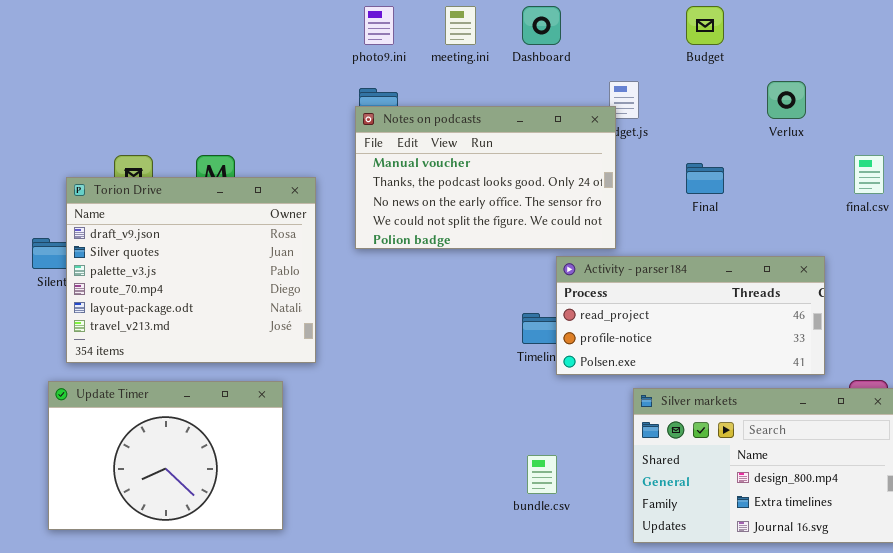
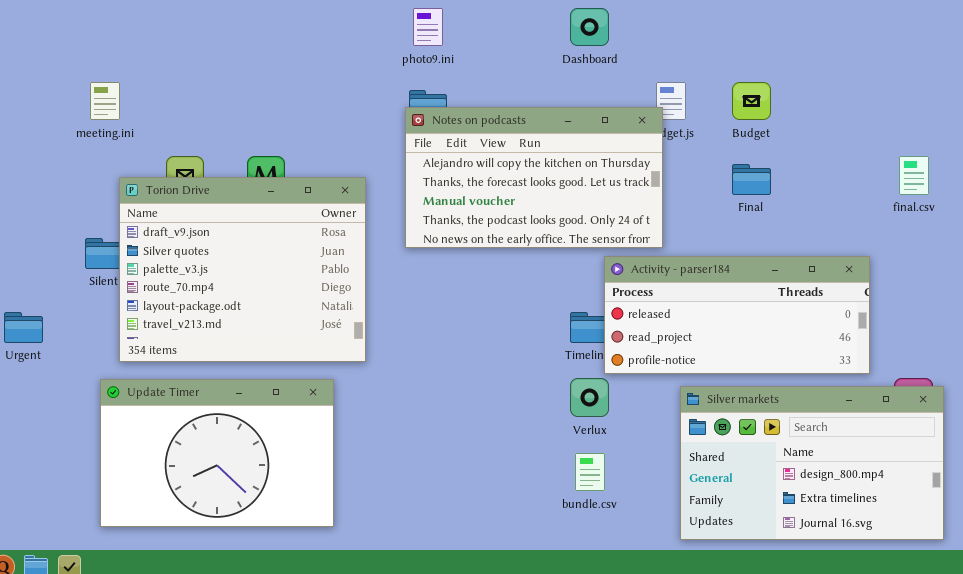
meeting.ini: [445,6,476,45] -> [90,82,120,120], moved
Budget: [686,6,724,45] -> [732,82,771,120], moved
Verlux: [767,81,806,119] -> [570,378,609,417], moved
Notes on podcasts: [355,106,616,249] -> [405,107,663,248], scrolled up 2 rows
Activity - parser184: [556,256,825,375] -> [604,256,870,374], scrolled up 1 row

